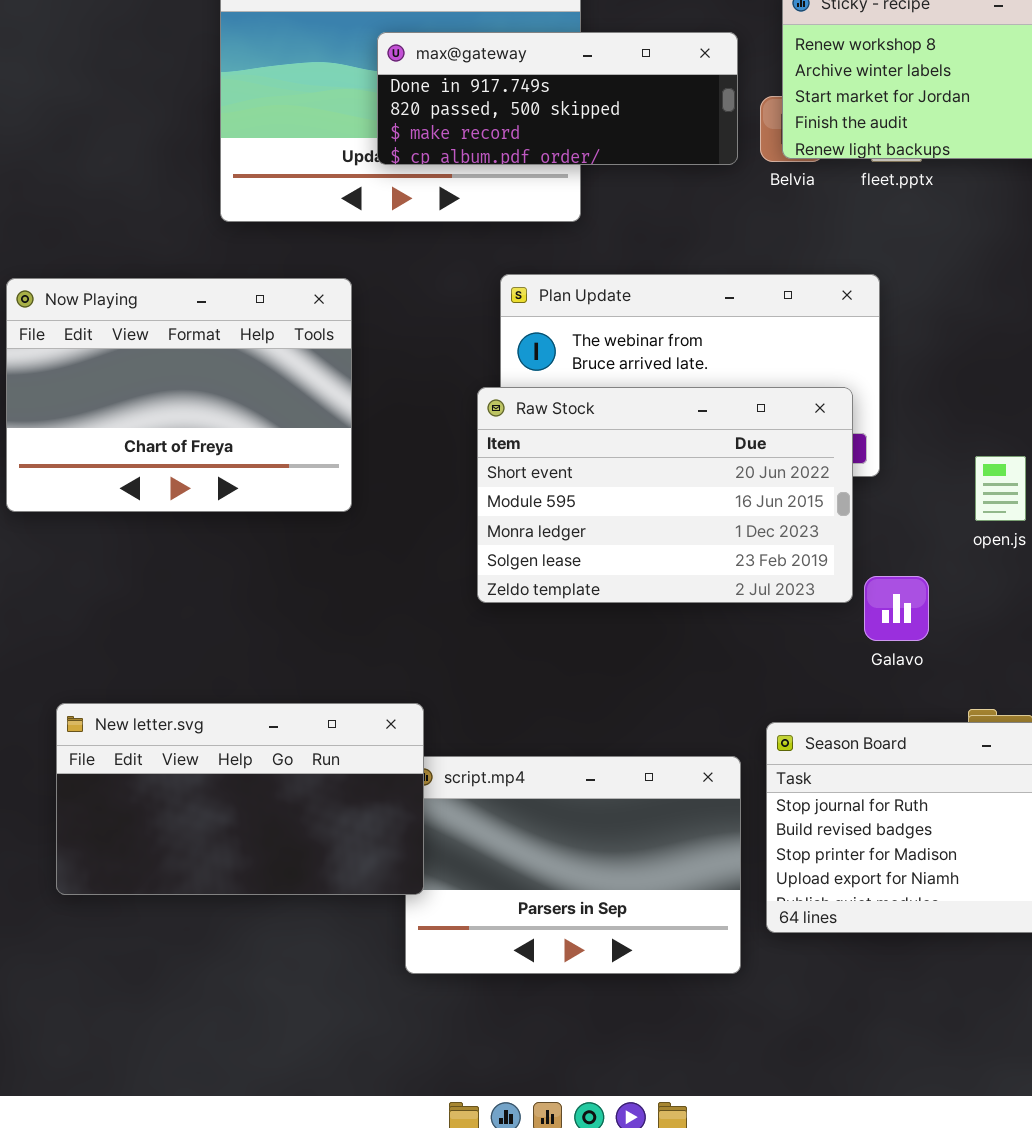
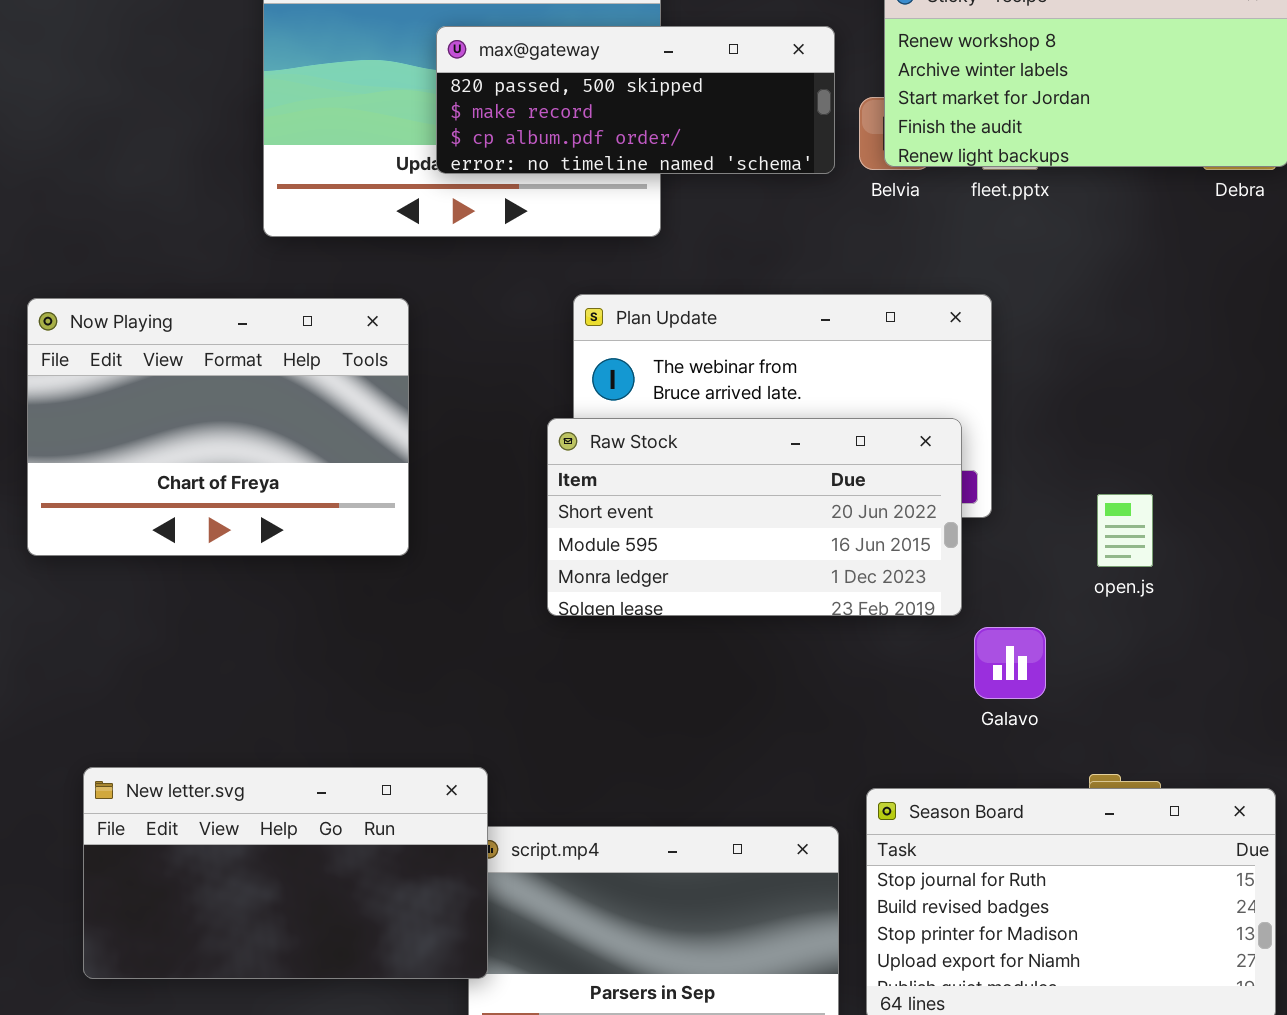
max@gateway: [377,32,738,165] -> [436,26,835,174], scrolled down 1 row
Raw Stock: [477,387,853,603] -> [547,418,962,616], resized

